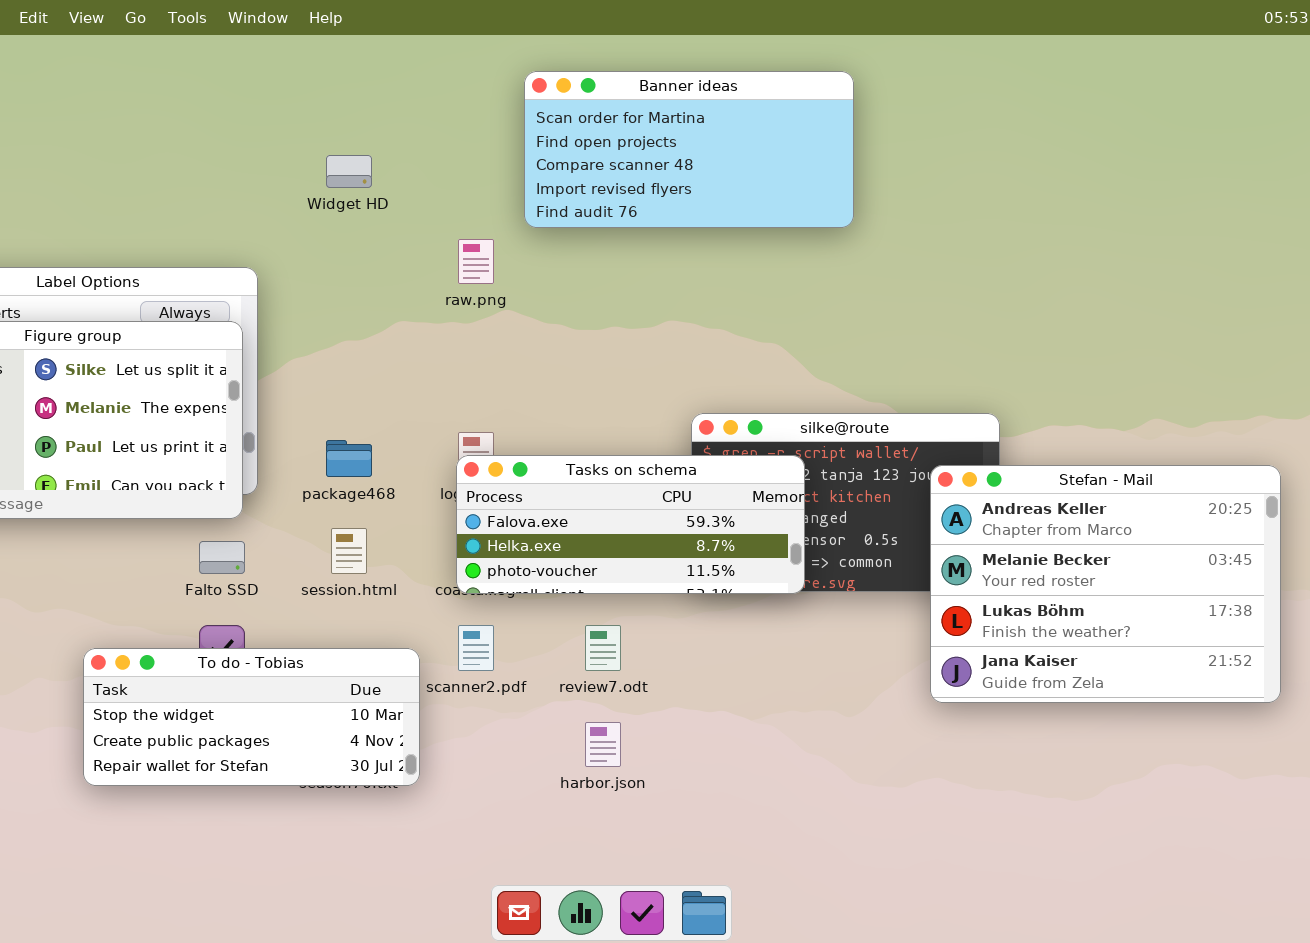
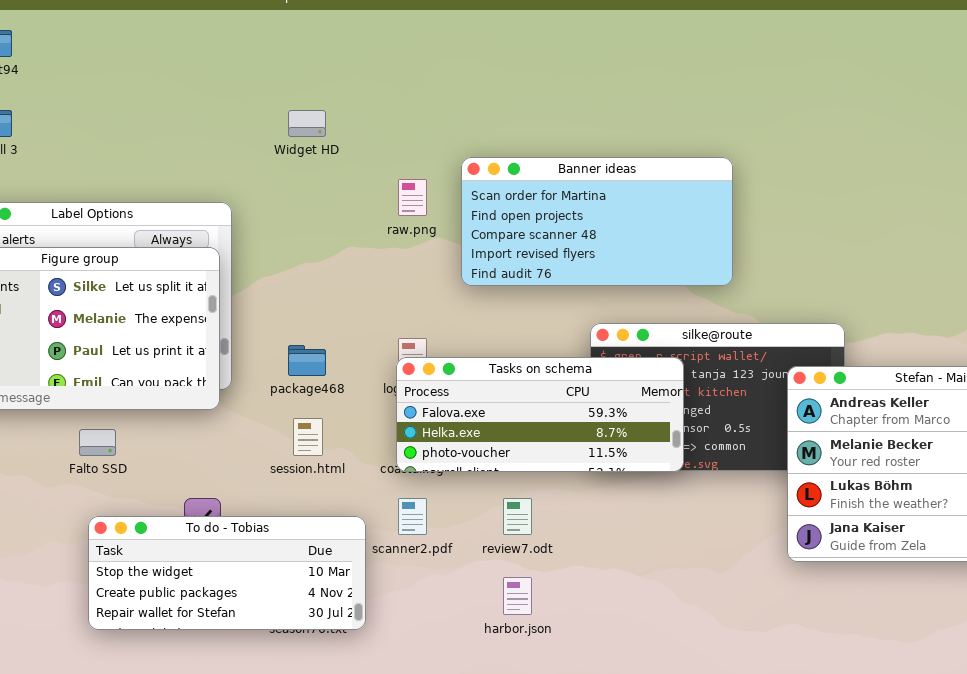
Banner ideas: [524,71,854,228] -> [461,157,733,286], moved
Falto SSD: [199,541,245,574] -> [79,429,116,456], moved

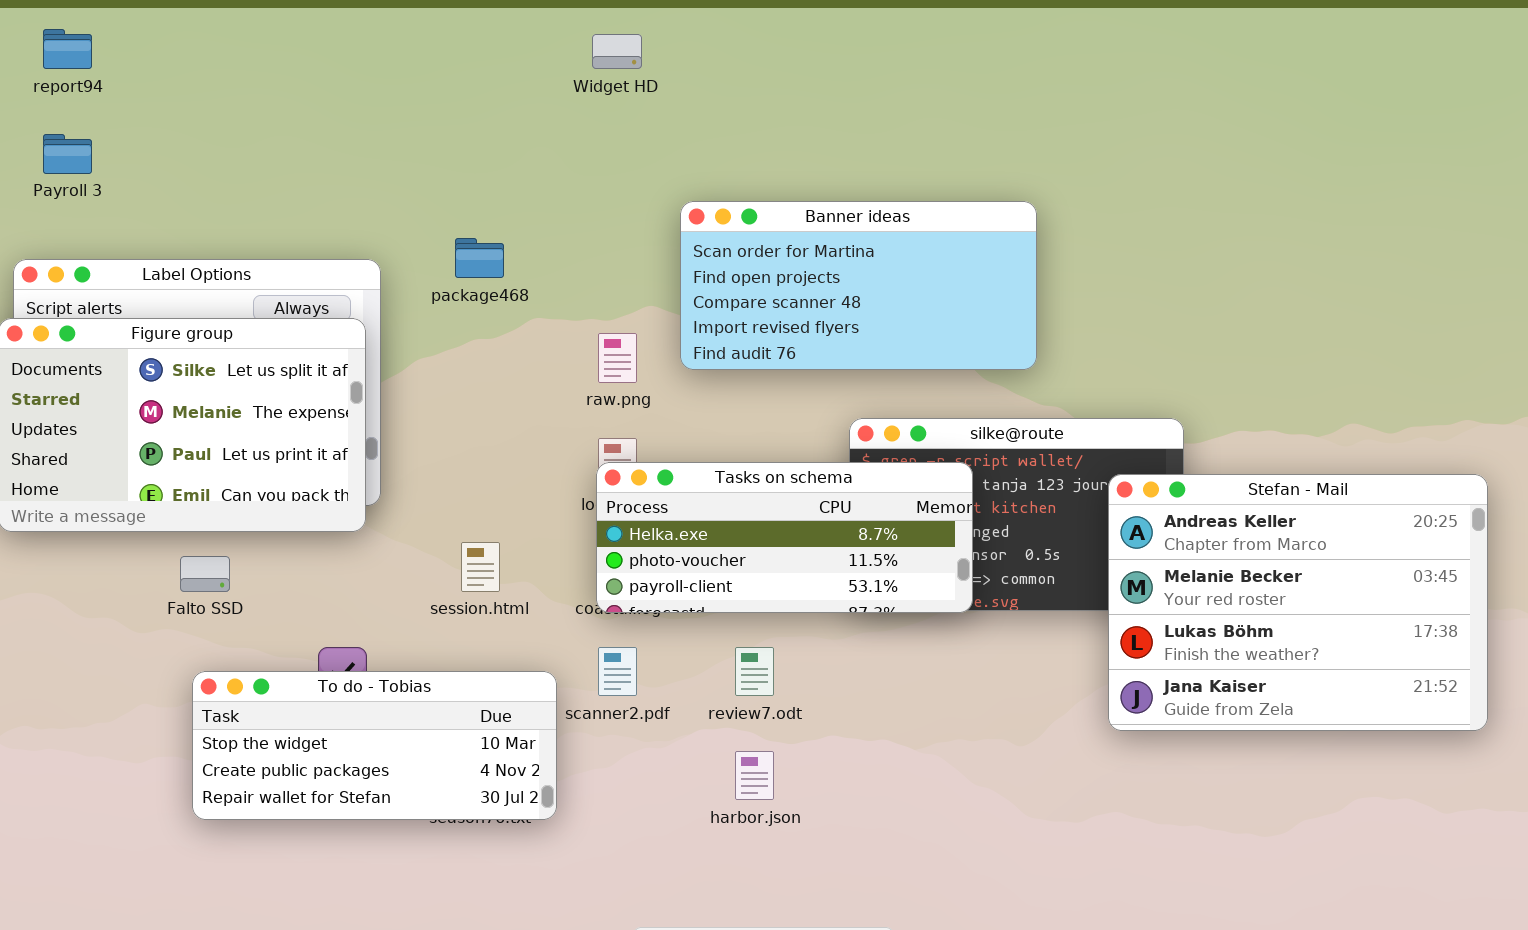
Widget HD: [288,110,326,137] -> [592,34,642,69], moved
raw.png: [398,179,427,216] -> [598,333,637,383], moved
package468: [288,345,326,376] -> [455,238,504,278], moved
Tasks on schema: [396,357,684,472] -> [596,462,973,613], scrolled down 1 row

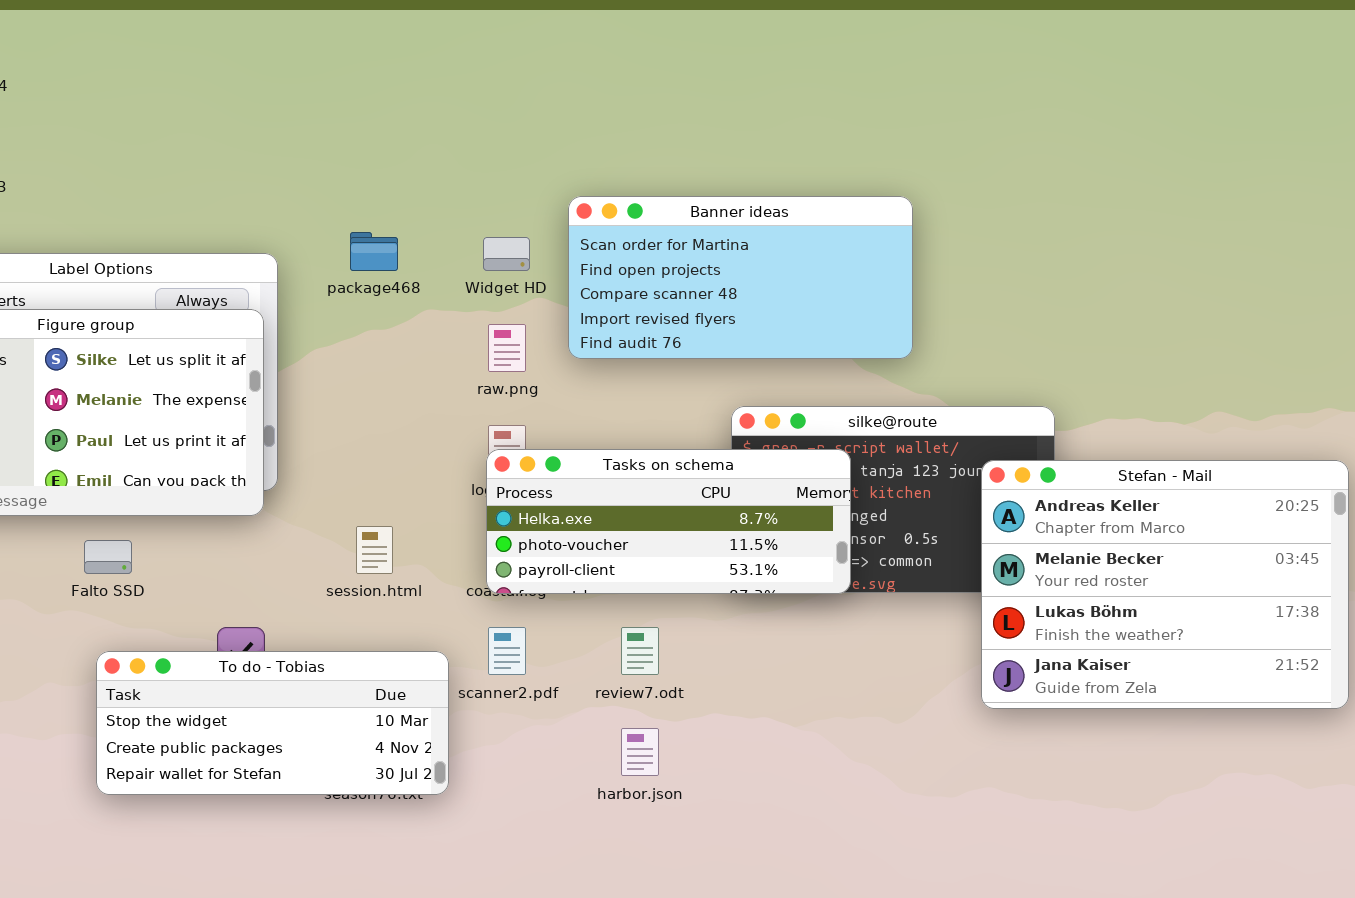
Widget HD: [592,34,642,69] -> [483,237,530,271], moved

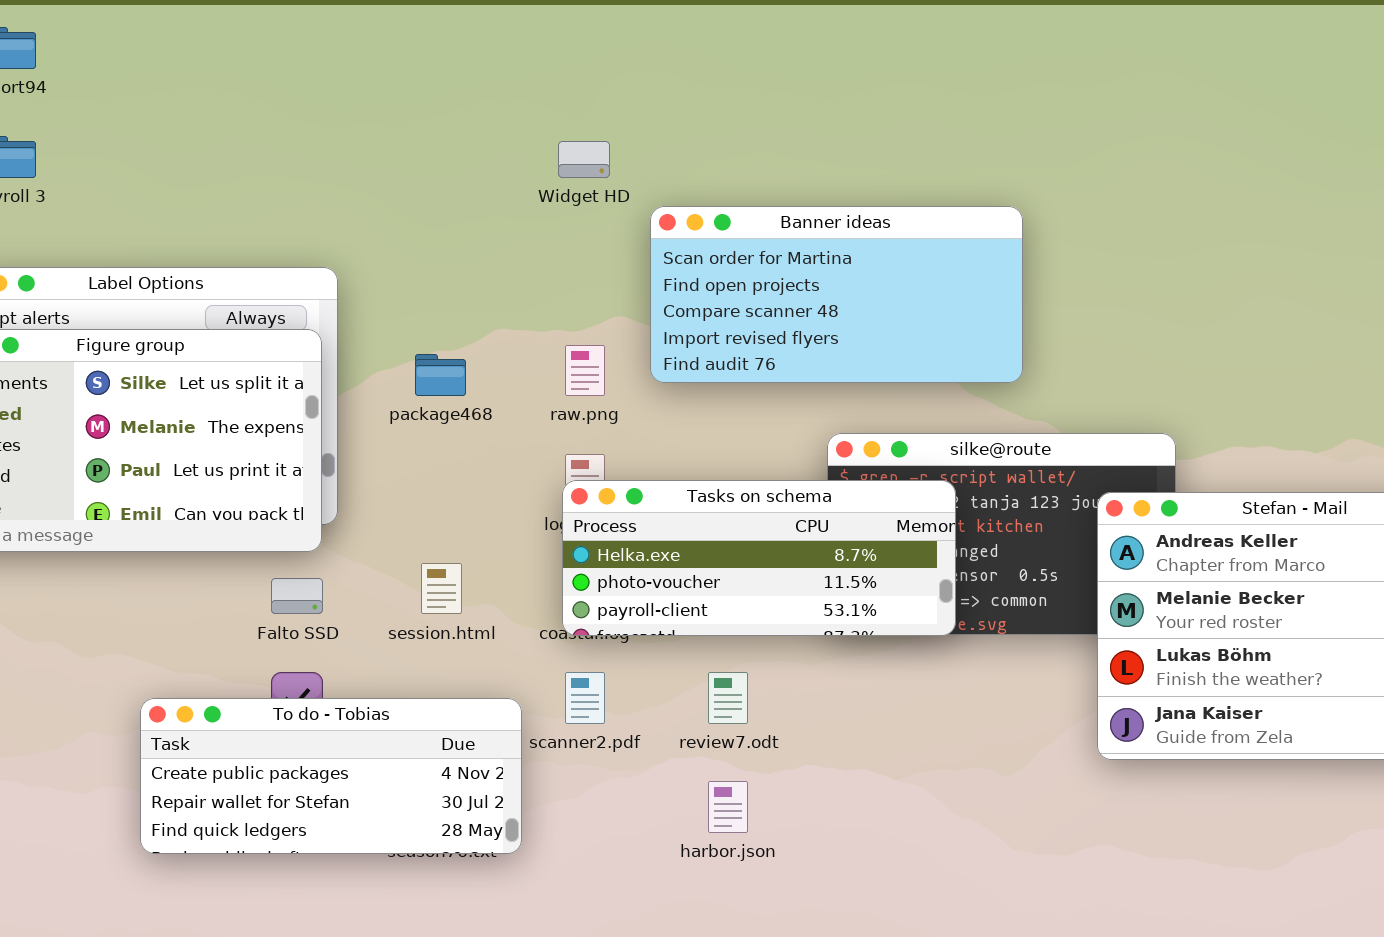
package468: [350,232,398,271] -> [415,354,466,396], moved
Widget HD: [483,237,530,271] -> [558,141,610,178], moved
Falto SSD: [84,540,132,574] -> [271,578,323,614], moved
To do - Tobias: [96,651,449,795] -> [140,698,522,854], scrolled down 1 row

